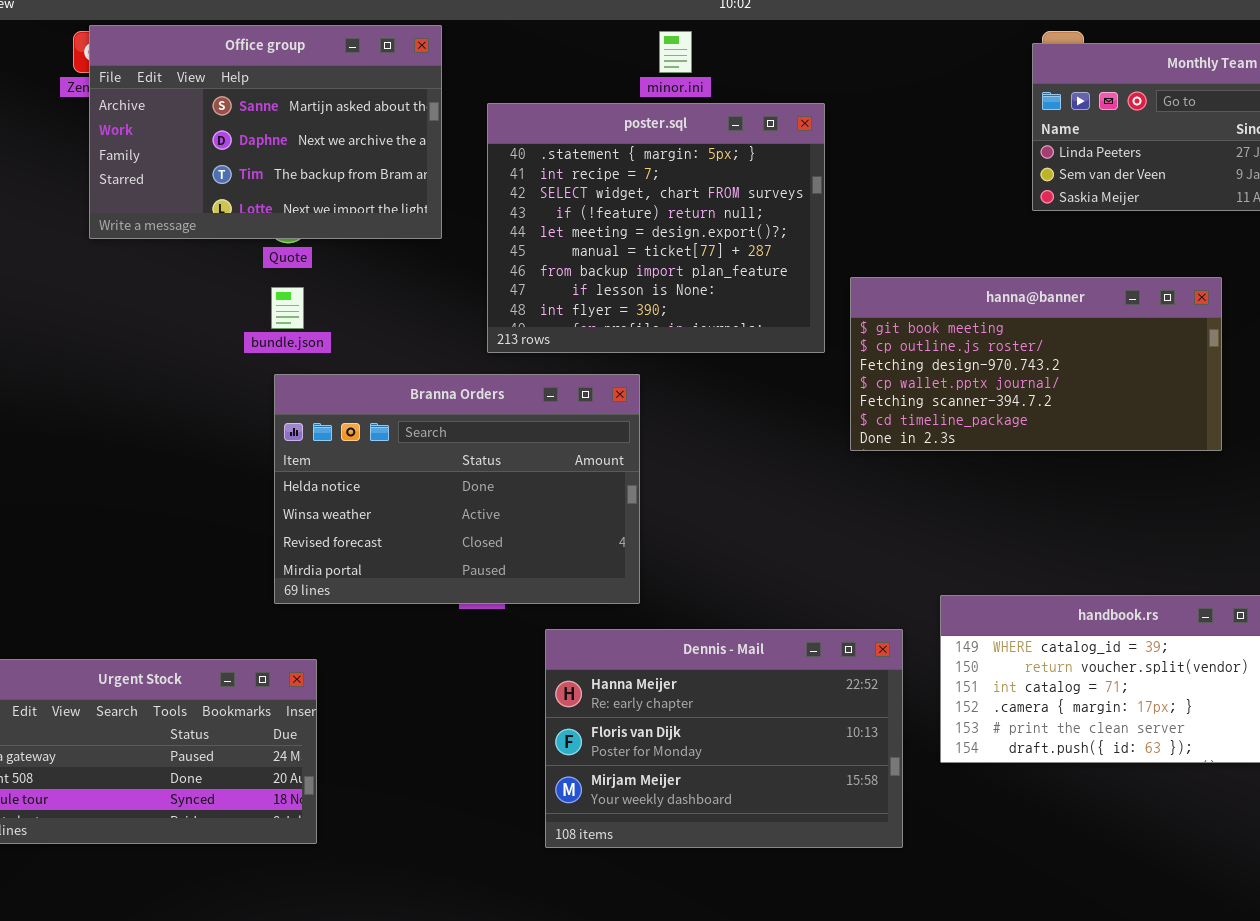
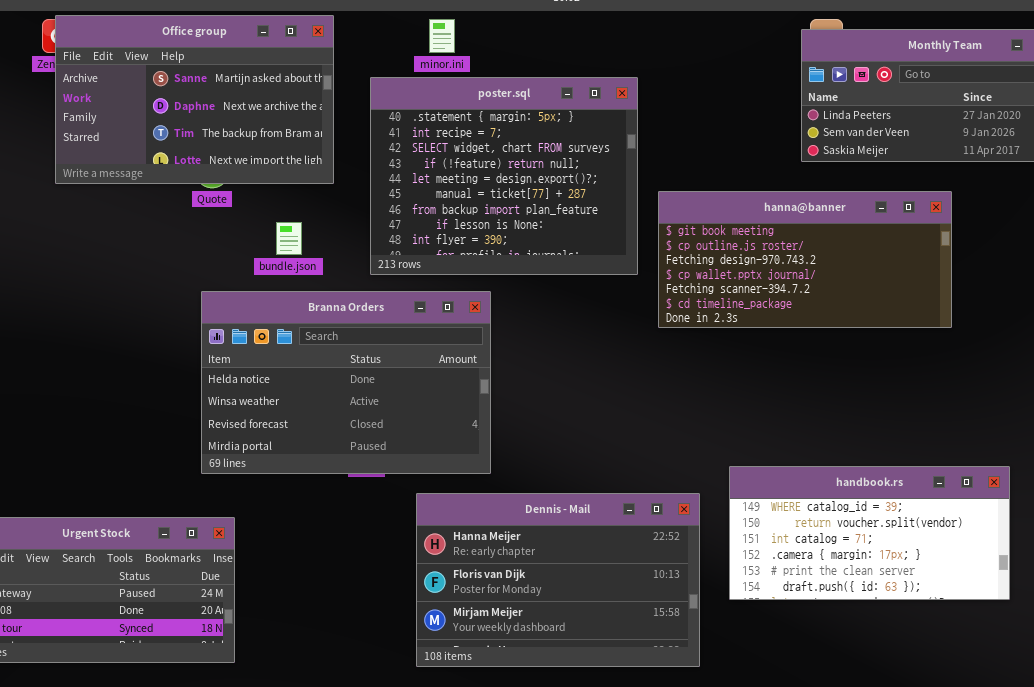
minor.ini: [659,31,692,73] -> [429,19,455,53], moved
hanna@banner: [850,277,1222,451] -> [658,191,952,328], moved
bundle.json: [271,287,304,329] -> [276,222,302,255], moved

